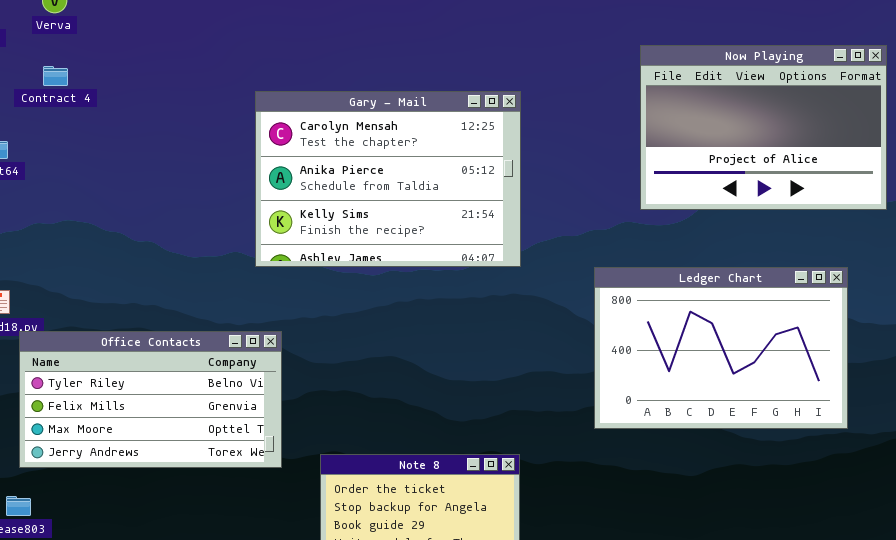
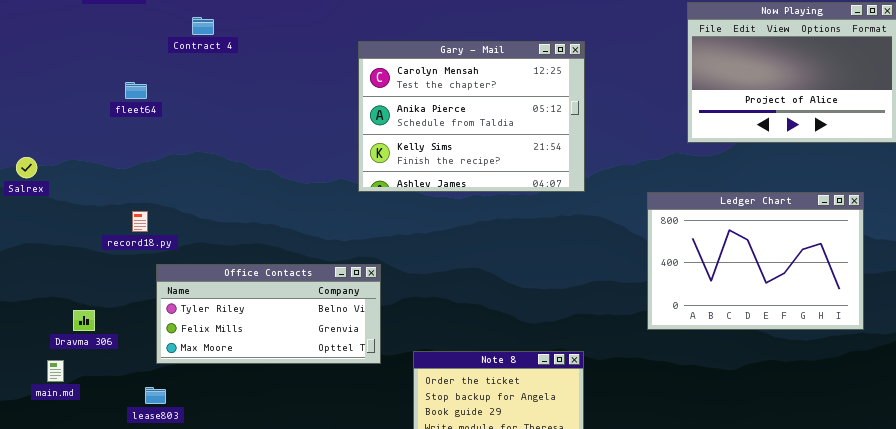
Contract 4: [43,66,68,86] -> [192,17,214,35], moved
Office Contacts: [19,331,282,468] -> [156,264,381,364], resized

